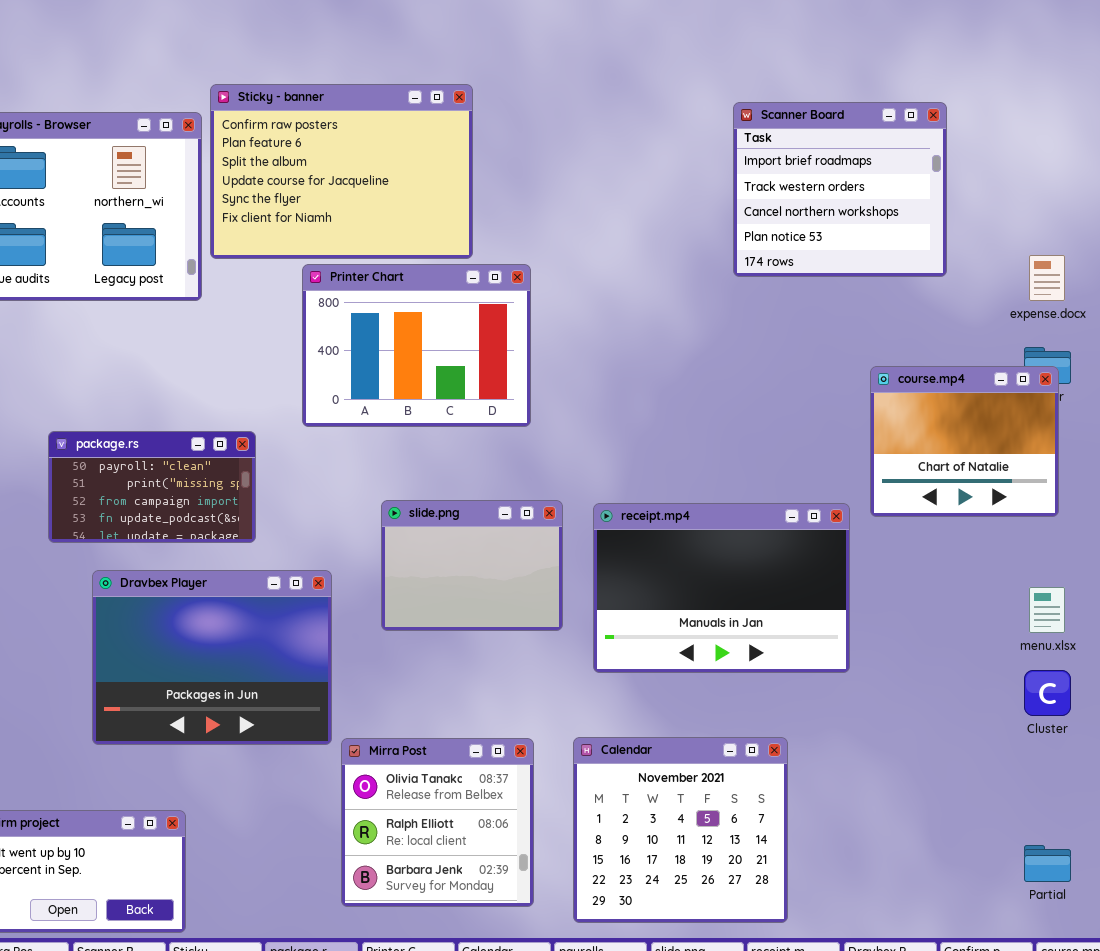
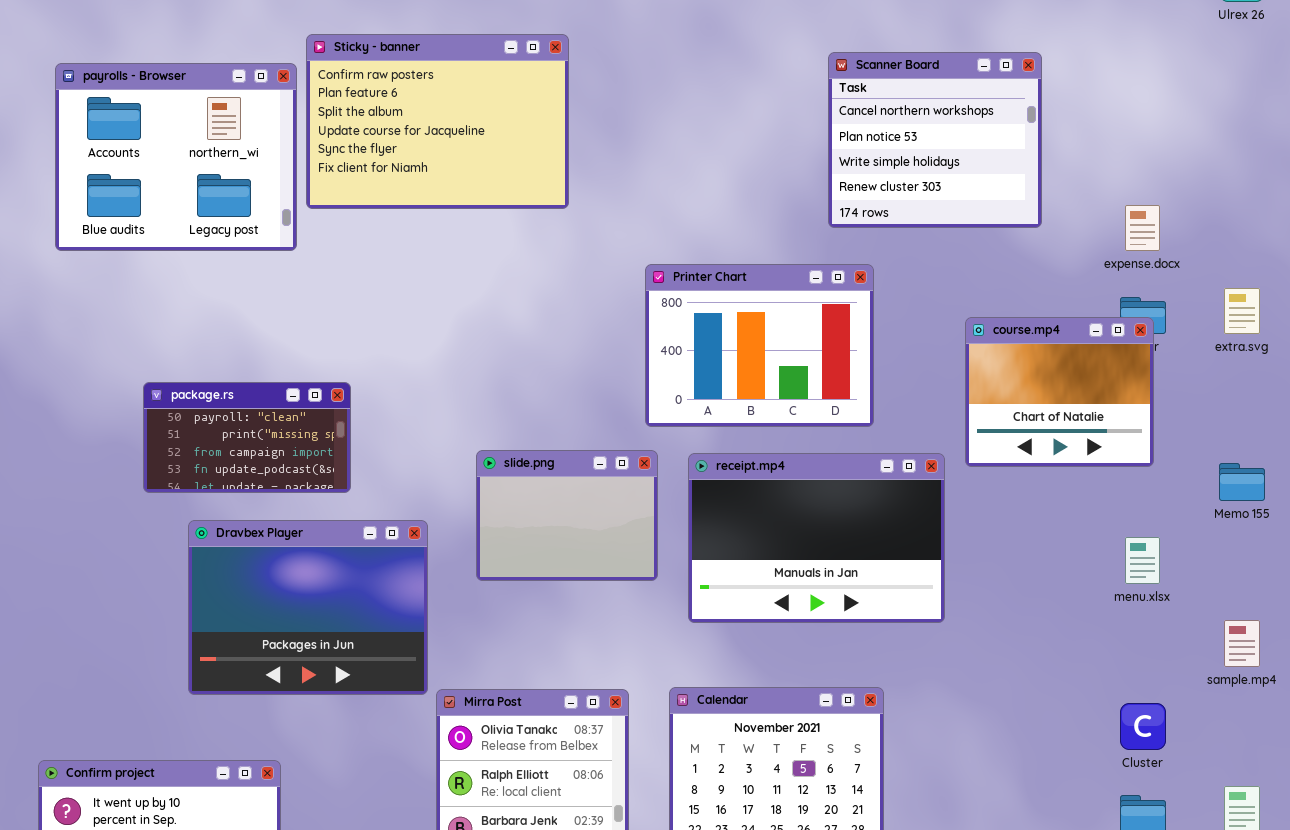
Scanner Board: [733,102,947,277] -> [828,52,1042,228], scrolled down 2 rows
Printer Chart: [302,264,531,427] -> [645,264,874,427], moved
Cluster: [1024,670,1071,716] -> [1120,703,1166,750], moved

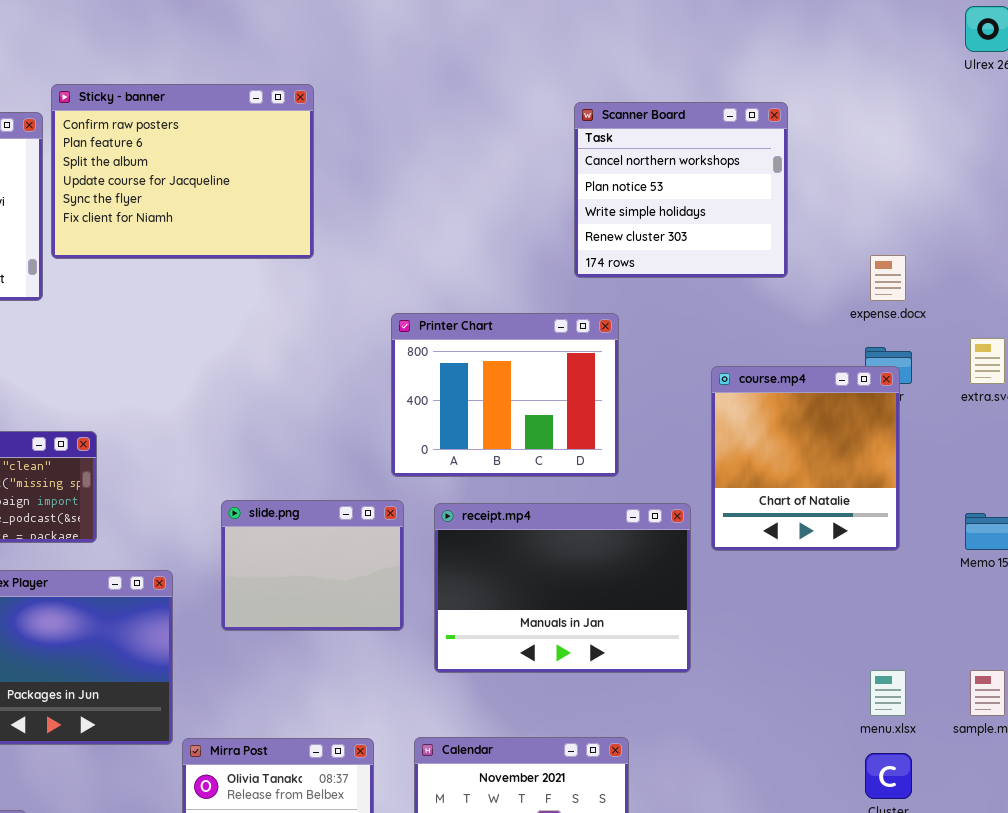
course.mp4: [965,317,1154,467] -> [711,366,900,551], resized
menu.xlsx: [1125,537,1160,584] -> [870,670,906,716], moved

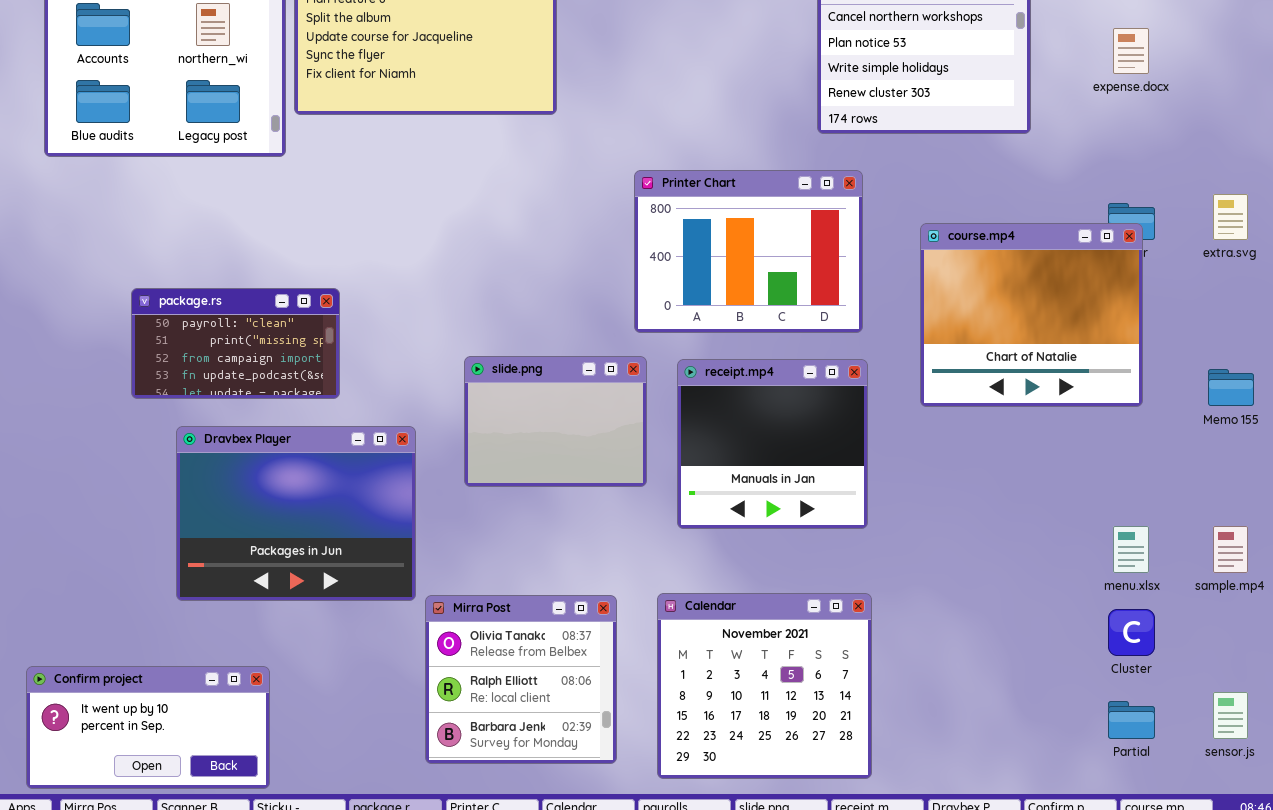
expense.docx: [870,255,906,301] -> [1113,28,1149,74], moved
course.mp4: [711,366,900,551] -> [920,223,1143,407], resized
receipt.mp4: [434,503,691,673] -> [677,359,868,529], resized

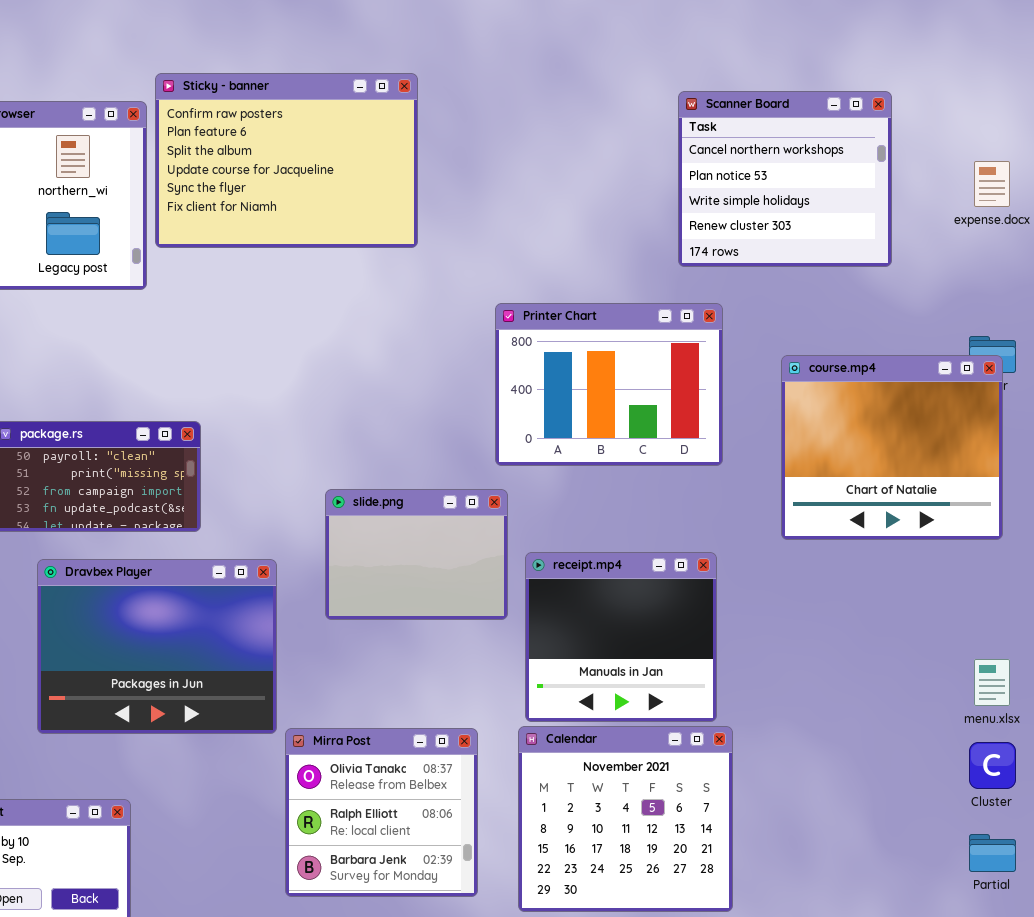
receipt.mp4: [677,359,868,529] -> [525,552,717,722], moved

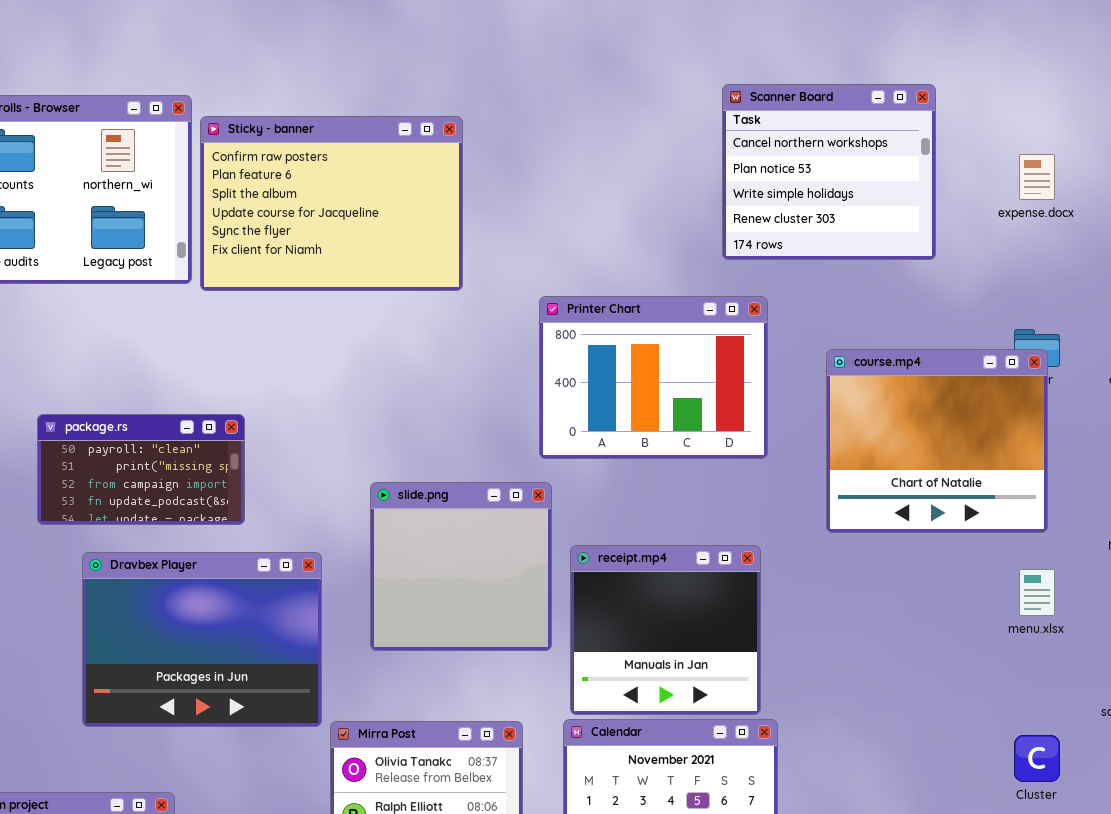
Sticky - banner: [155,73,418,248] -> [200,116,463,291], moved
slide.png: [325,489,508,620] -> [370,482,552,651], resized
menu.xlsx: [974,659,1010,706] -> [1019,569,1055,616], moved

